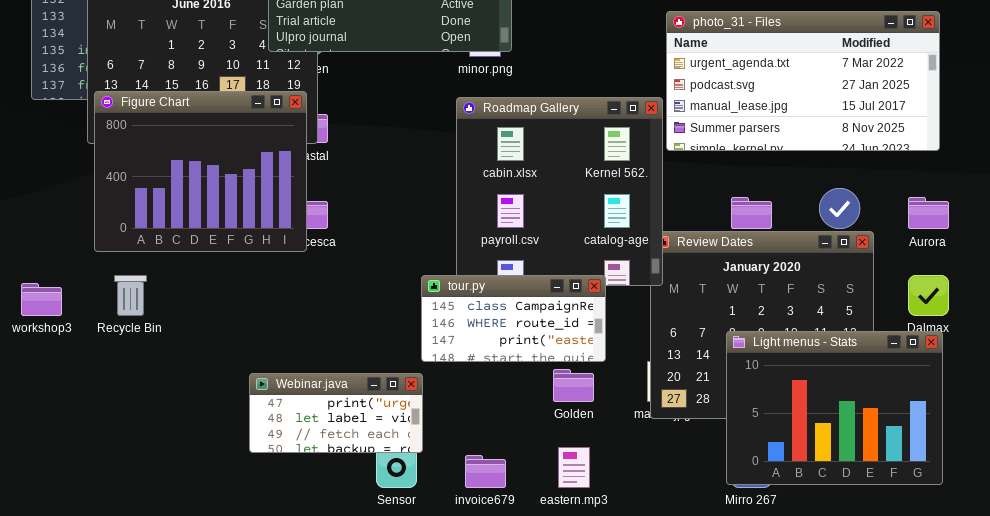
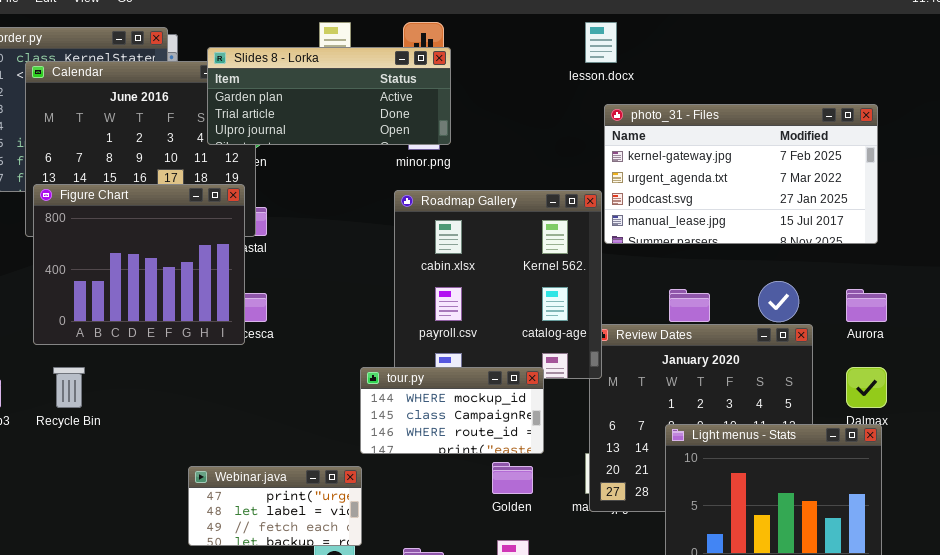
photo_31 - Files: [666,11,940,151] -> [604,104,878,244], scrolled up 1 row
tour.py: [421,275,606,362] -> [360,367,544,454], scrolled up 1 row

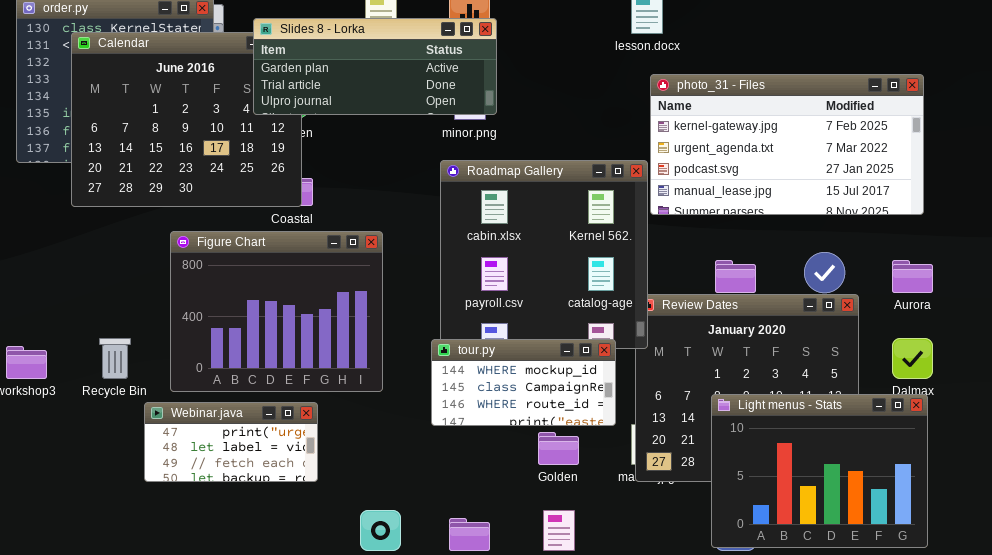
Figure Chart: [33,184,245,345] -> [170,231,383,392], moved
tour.py: [360,367,544,454] -> [431,339,616,426], moved
Webinar.java: [188,466,362,546] -> [144,402,318,482], moved

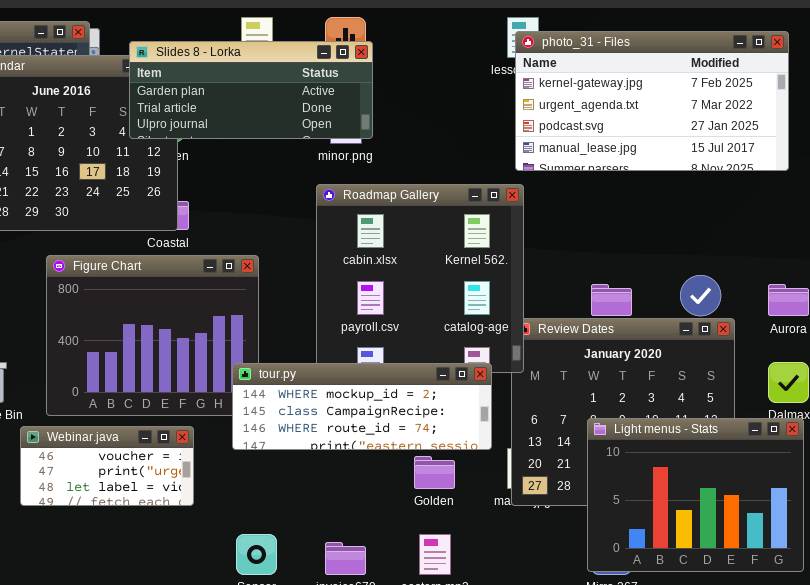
photo_31 - Files: [650,74,924,215] -> [515,31,789,171], moved
tour.py: [431,339,616,426] -> [232,363,492,450], resized
Webinar.java: [144,402,318,482] -> [20,426,194,506], scrolled up 1 row

